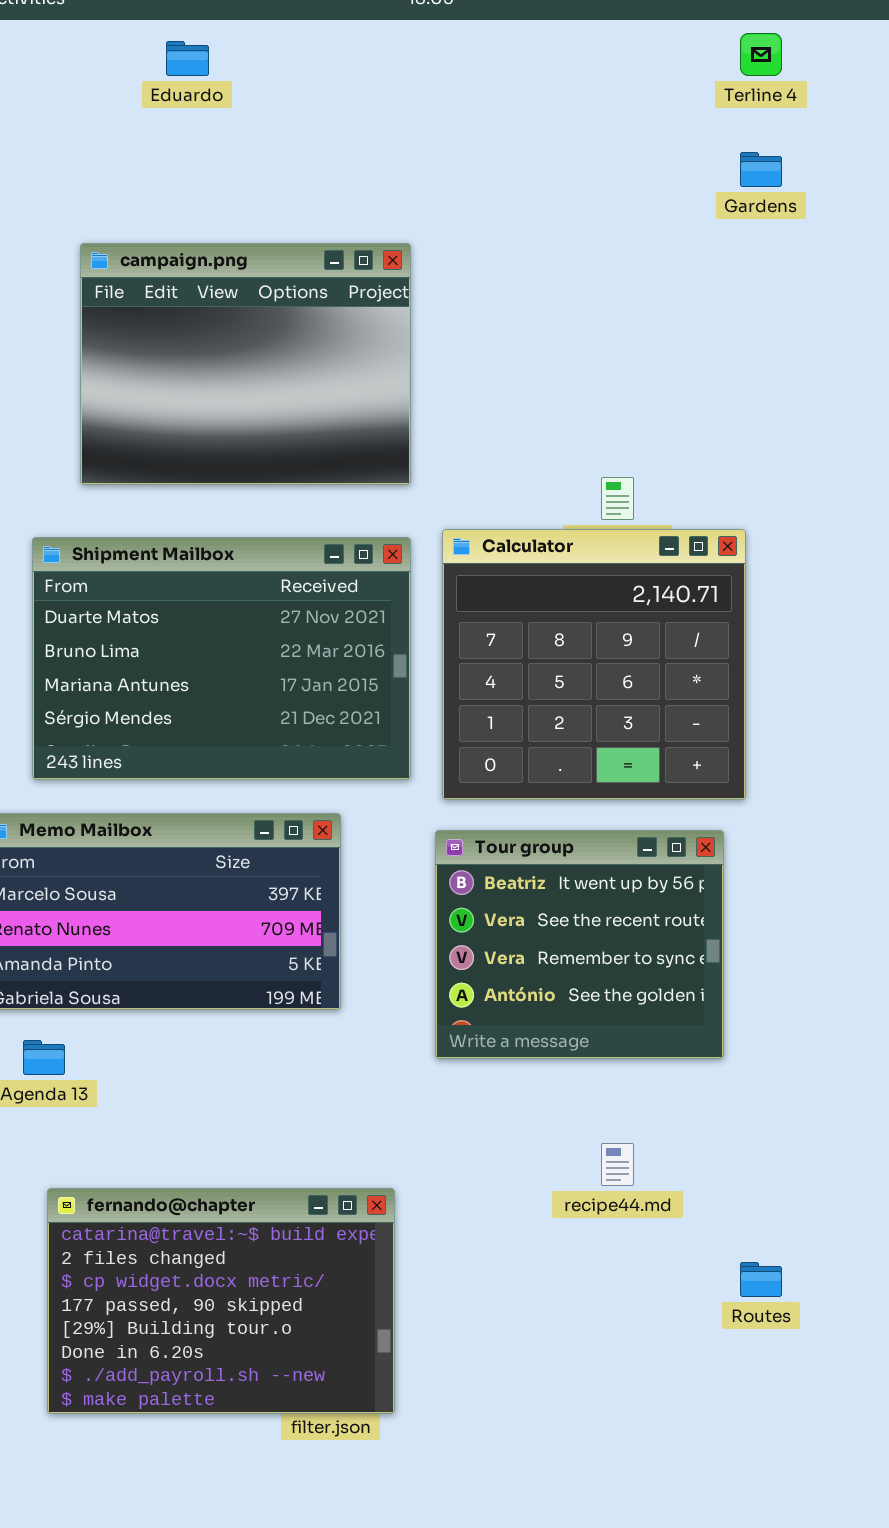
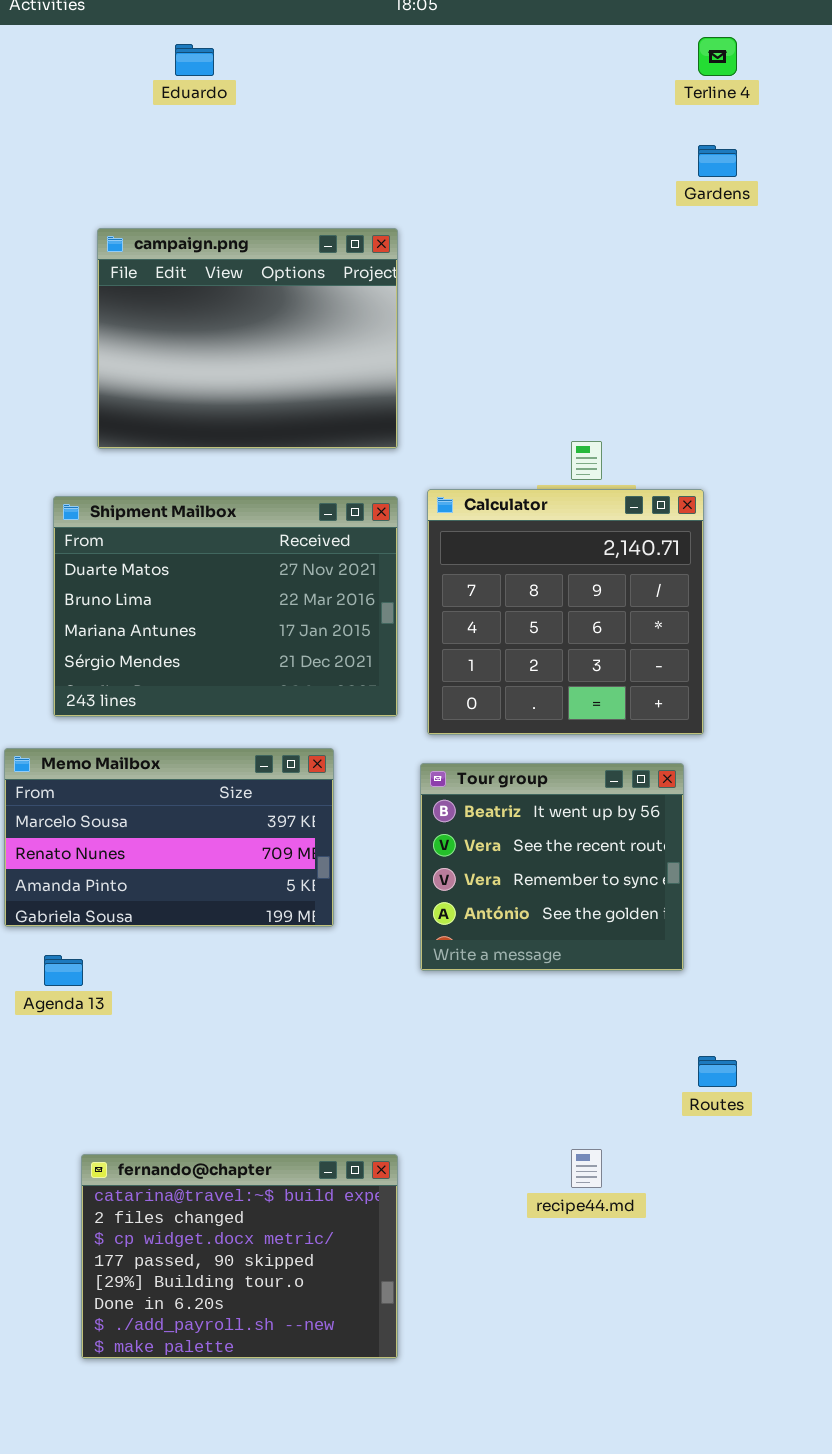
recipe44.md: [601,1143,634,1186] -> [571,1149,602,1188], moved
fernando@chapter: [47,1188,395,1414] -> [81,1154,398,1359], moved
Routes: [740,1262,782,1297] -> [698,1056,737,1087], moved

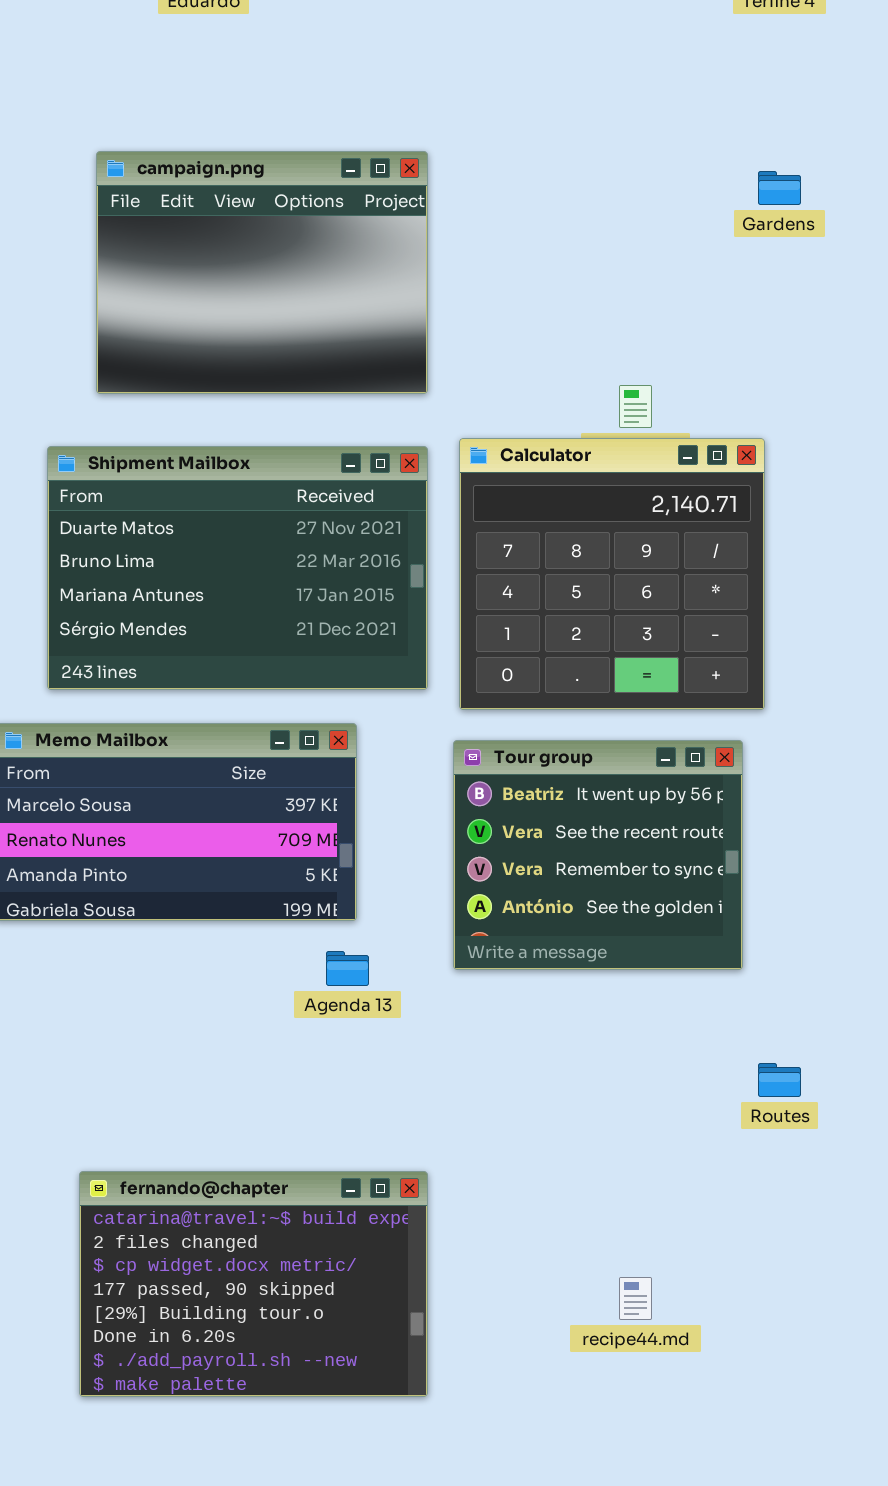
Gardens: [698,145,737,177] -> [758,171,801,205], moved
Agenda 13: [44,955,83,986] -> [326,951,369,986], moved
recipe44.md: [571,1149,602,1188] -> [619,1277,652,1320], moved

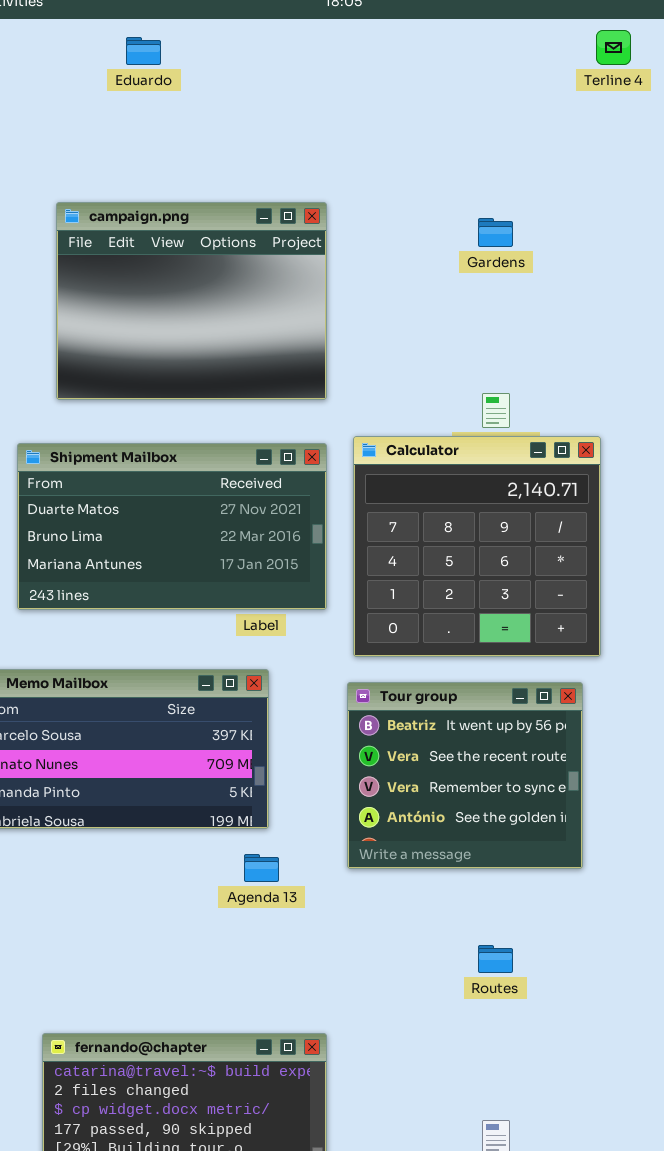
Gardens: [758,171,801,205] -> [478,218,513,247], moved
Shipment Mailbox: [47,446,428,690] -> [17,443,327,610], resized
Routes: [758,1063,801,1097] -> [478,945,513,973], moved

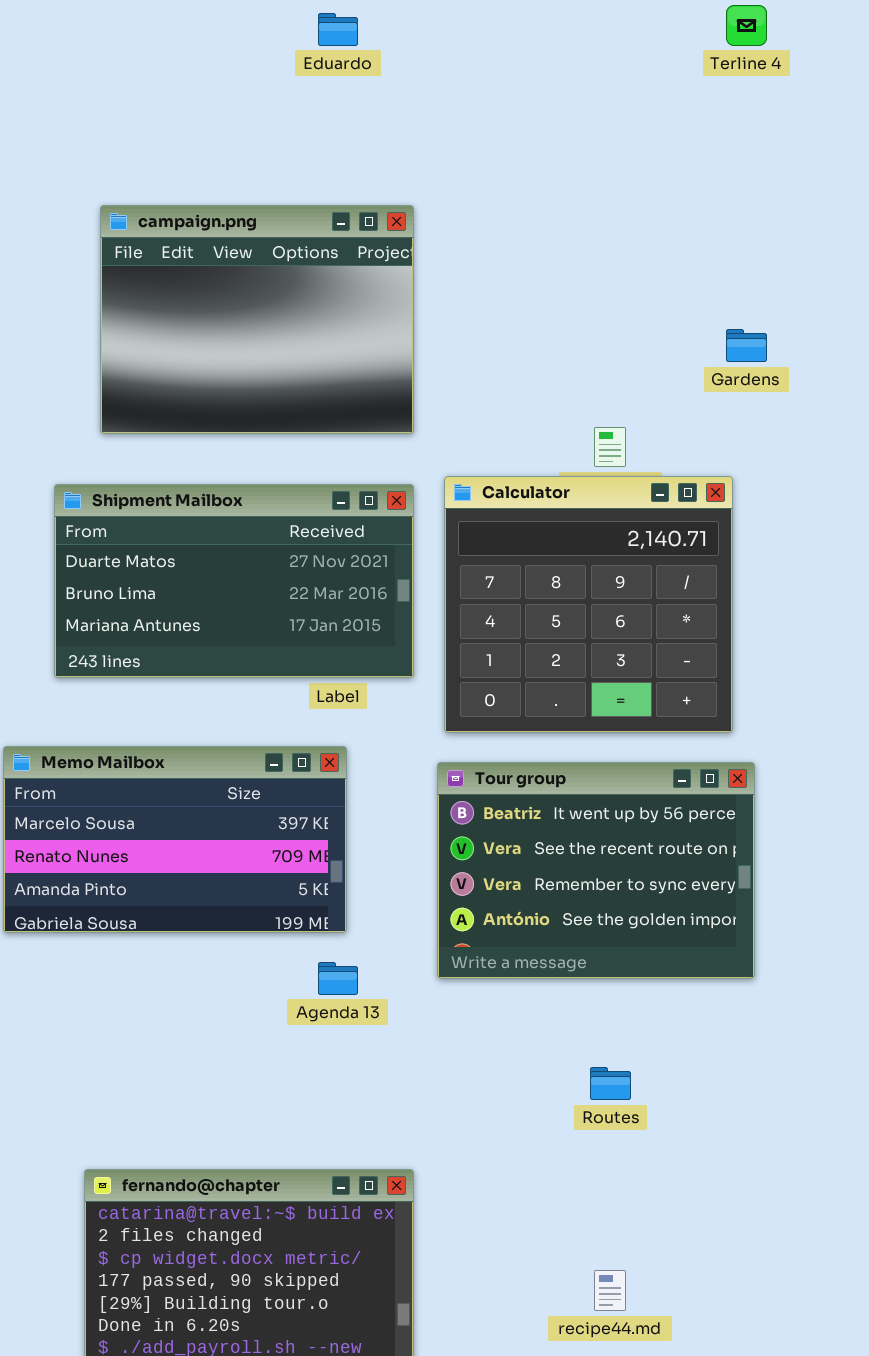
Eduardo: [126,37,161,65] -> [318,13,358,46], moved
Gardens: [478,218,513,247] -> [726,329,767,362], moved
Tour group: [347,682,583,869] -> [437,762,755,979], resized

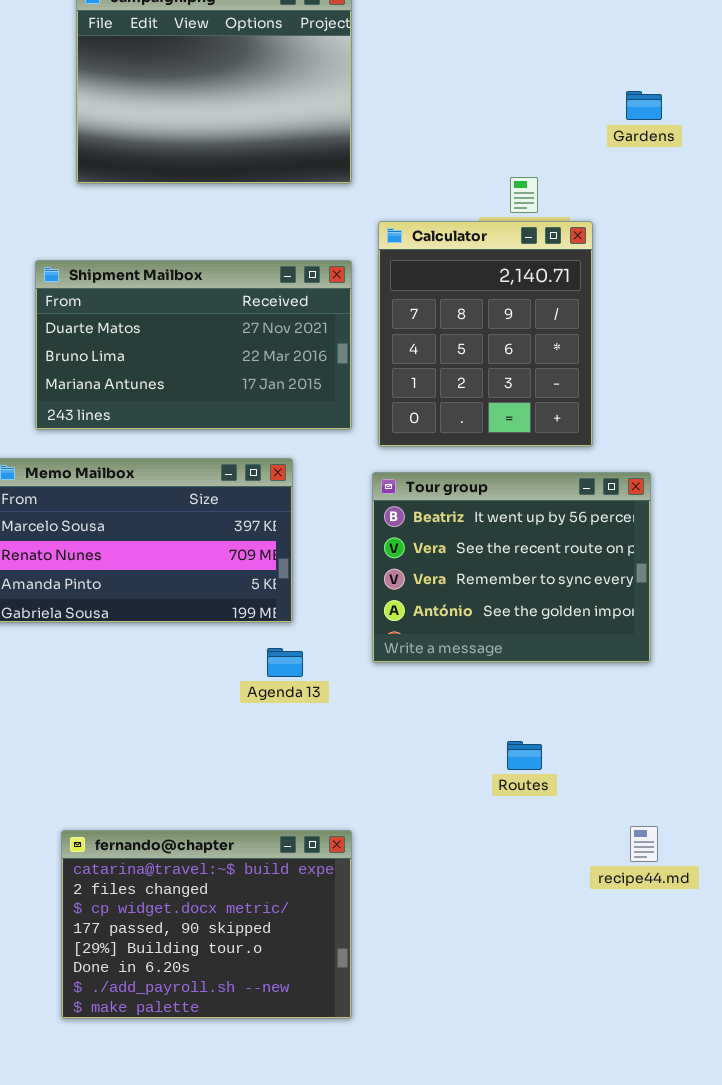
Calculator: [444,476,733,733] -> [378,221,593,447], resized
Shipment Mailbox: [54,484,414,678] -> [35,260,352,430], moved
recipe44.md: [594,1270,626,1311] -> [630,826,658,862], moved

